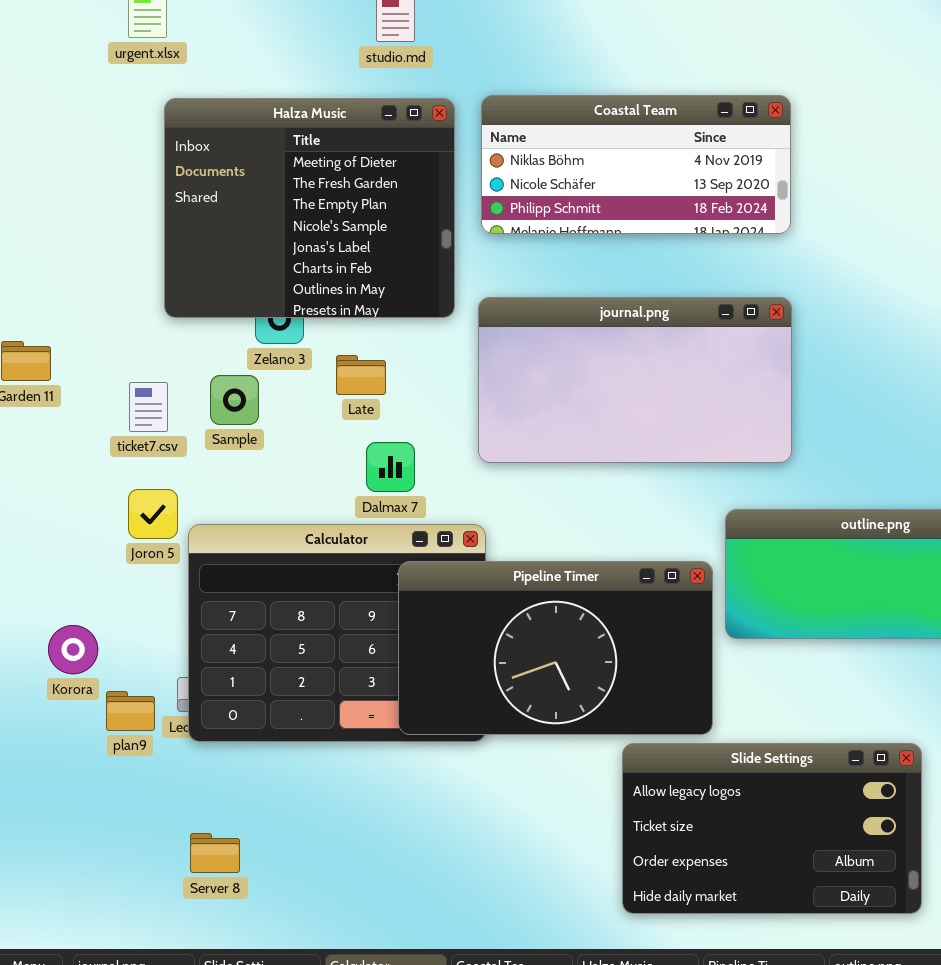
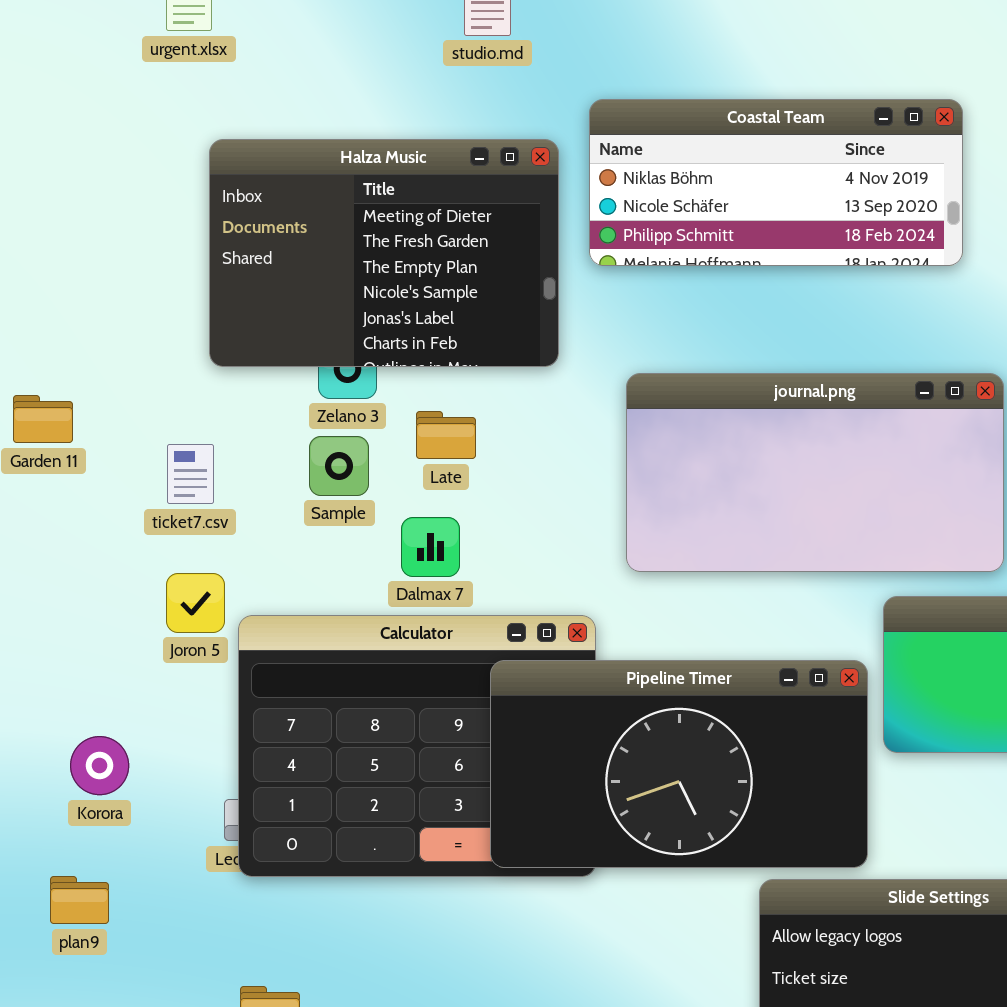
Halza Music: [164,98,455,318] -> [209,139,559,367], resized
journal.png: [478,297,792,463] -> [626,373,1004,572], moved
Sample: [210,375,259,425] -> [309,436,369,496], moved
Dalmax 7: [366,442,415,492] -> [401,517,460,577], moved
plan9: [106,691,155,731] -> [50,876,109,924], moved

